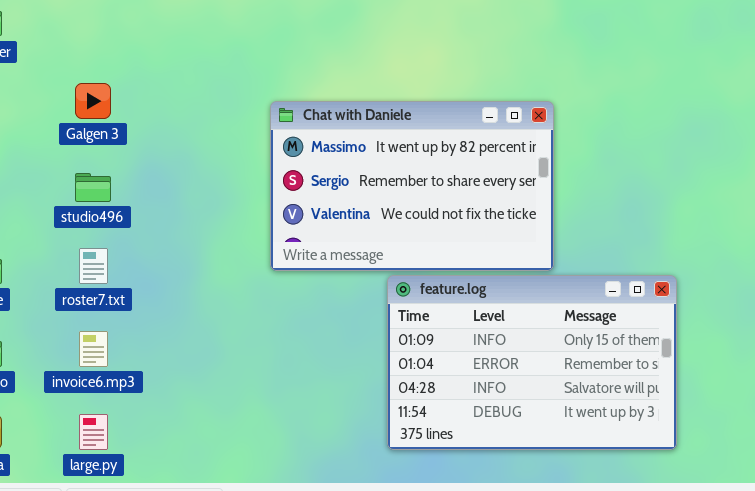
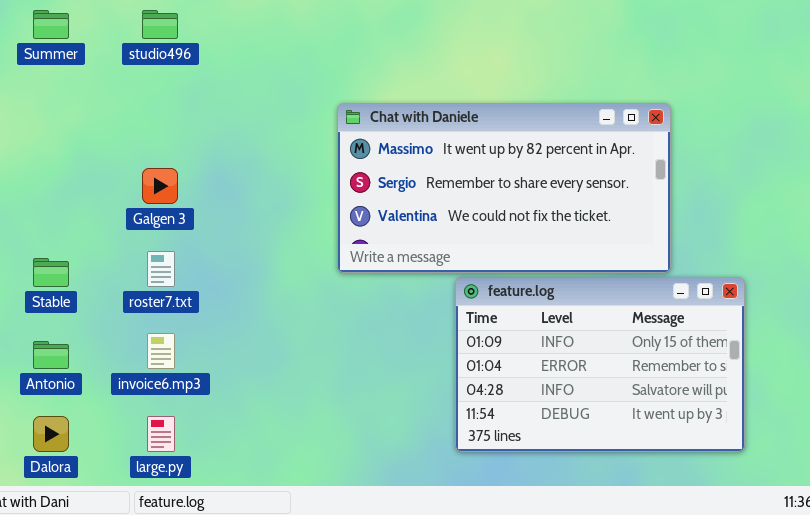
Galgen 3: [75,83,111,119] -> [142,168,178,204], moved
Chat with Daniele: [270,101,554,271] -> [337,103,671,273], resized
studio496: [75,173,111,202] -> [142,10,178,39], moved

